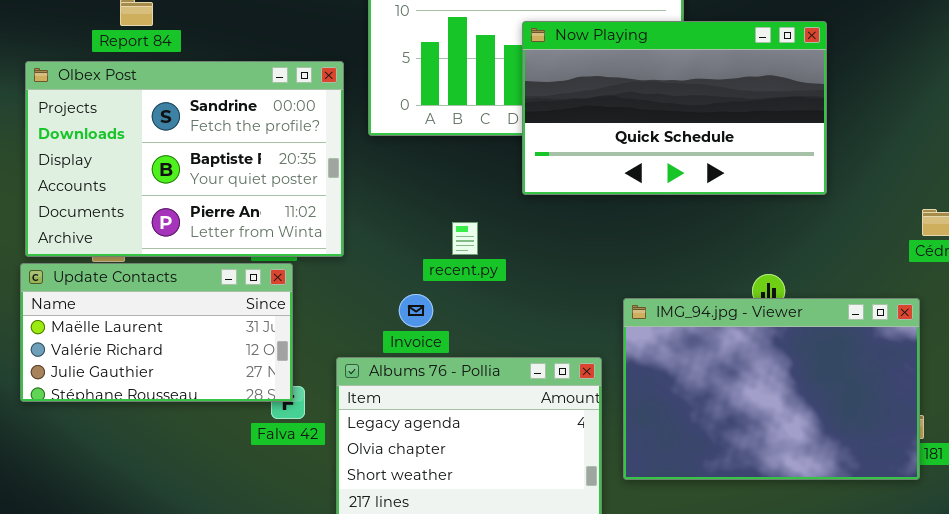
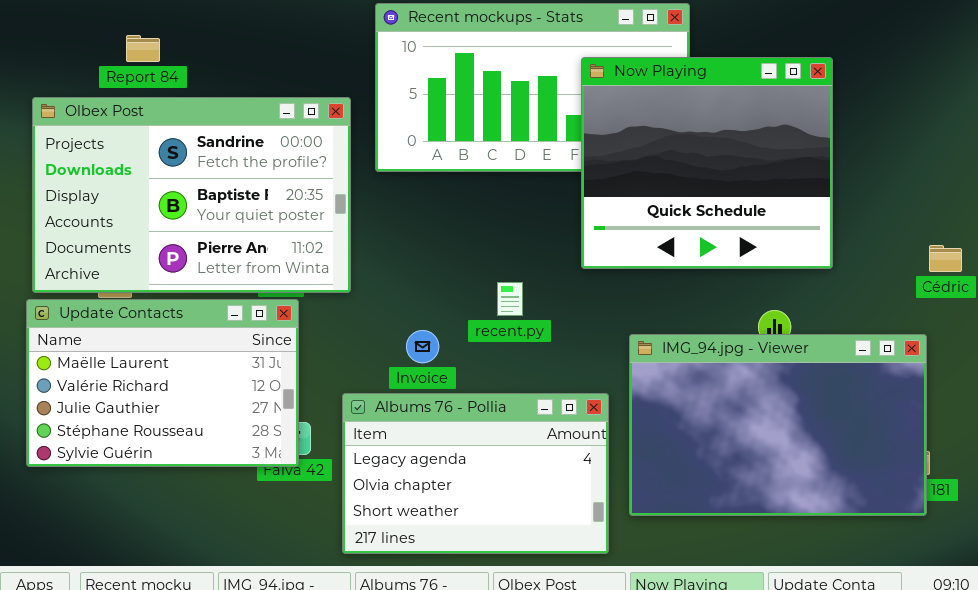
Now Playing: [522,21,827,195] -> [581,57,833,269], resized
recent.py: [452,222,478,255] -> [497,282,523,316], moved
Update Contacts: [20,263,293,402] -> [26,299,299,467], resized

